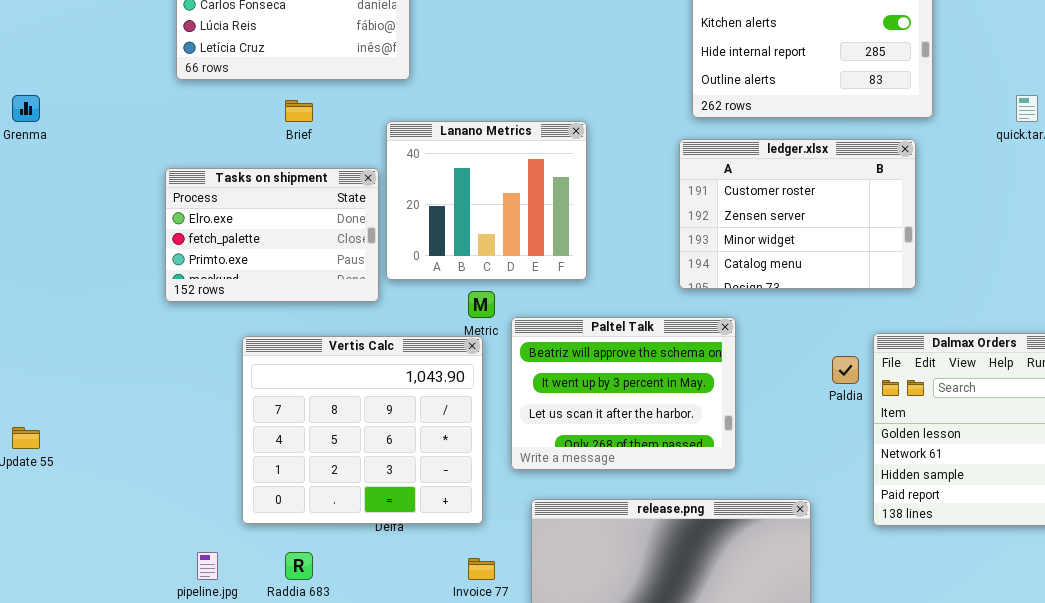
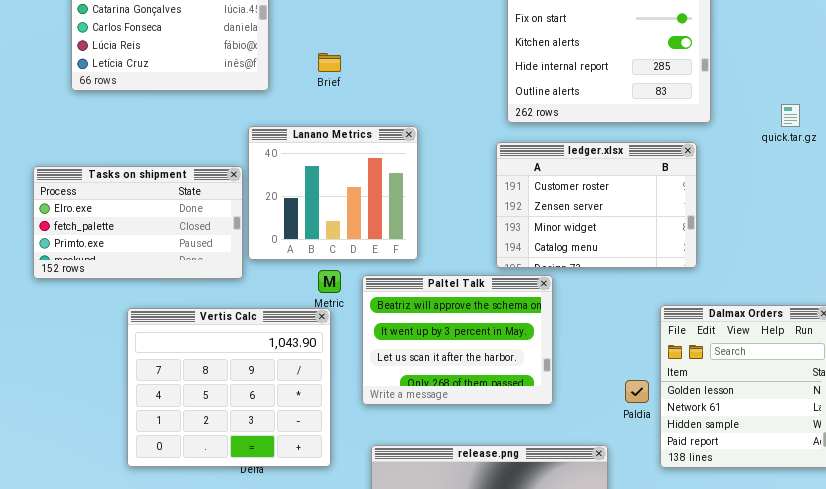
Brief: [285,100,313,122] -> [318,53,341,72], moved
Tasks on shipment: [165,168,379,302] -> [33,166,243,279], resized
Paltel Talk: [511,317,736,470] -> [362,275,553,405], moved
Paldia: [832,356,859,384] -> [625,380,649,403], moved

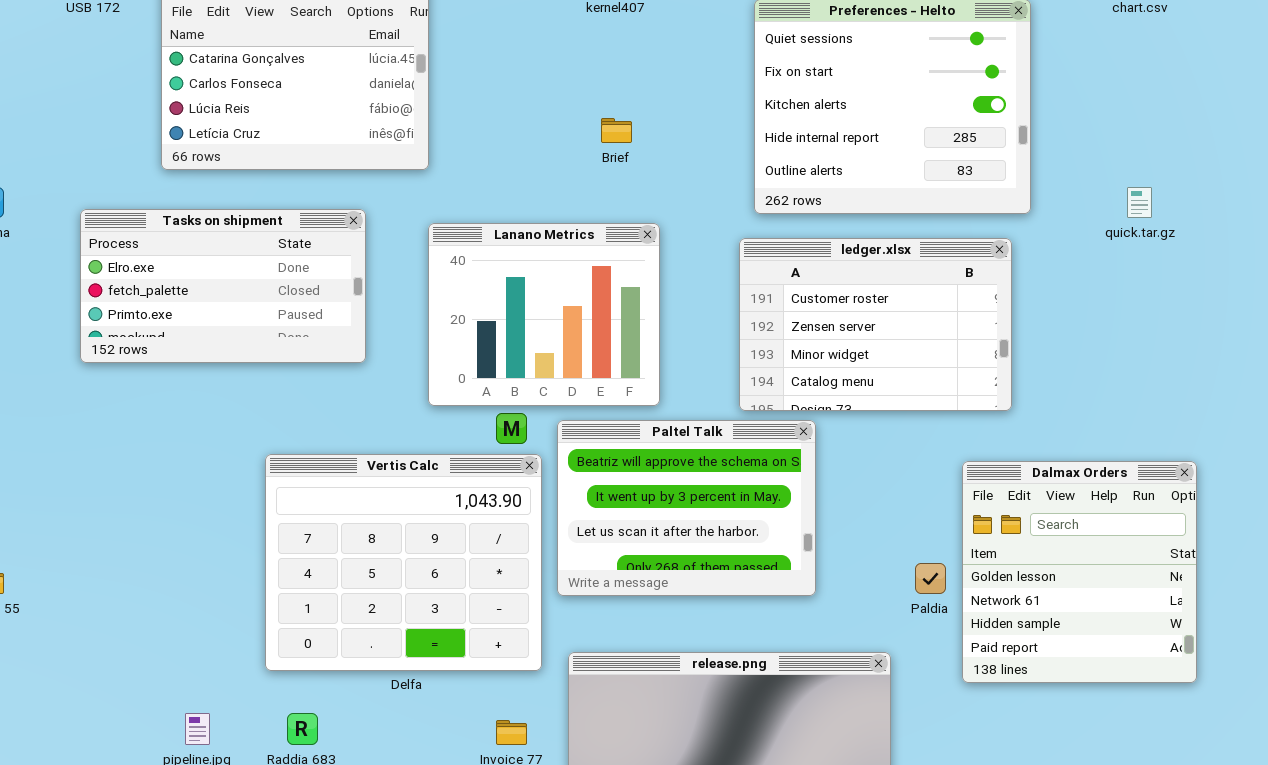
Brief: [318,53,341,72] -> [601,118,632,143], moved
Lanano Metrics: [248,126,418,260] -> [428,223,660,406], moved
Tasks on shipment: [33,166,243,279] -> [80,209,366,363], moved
Vertis Calc: [127,308,331,467] -> [265,454,542,671], moved

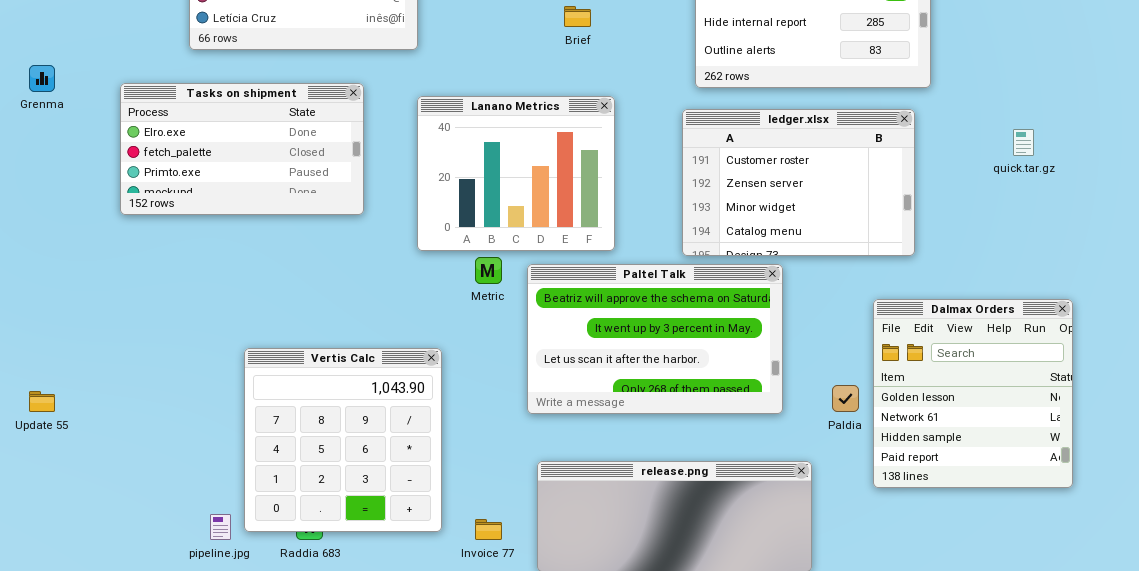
quick.tar.gz: [1127,187,1152,218] -> [1013,129,1034,156], moved
Paltel Talk: [557,420,816,596] -> [527,264,783,414], resized
Vertis Calc: [265,454,542,671] -> [244,348,442,532], moved, resized

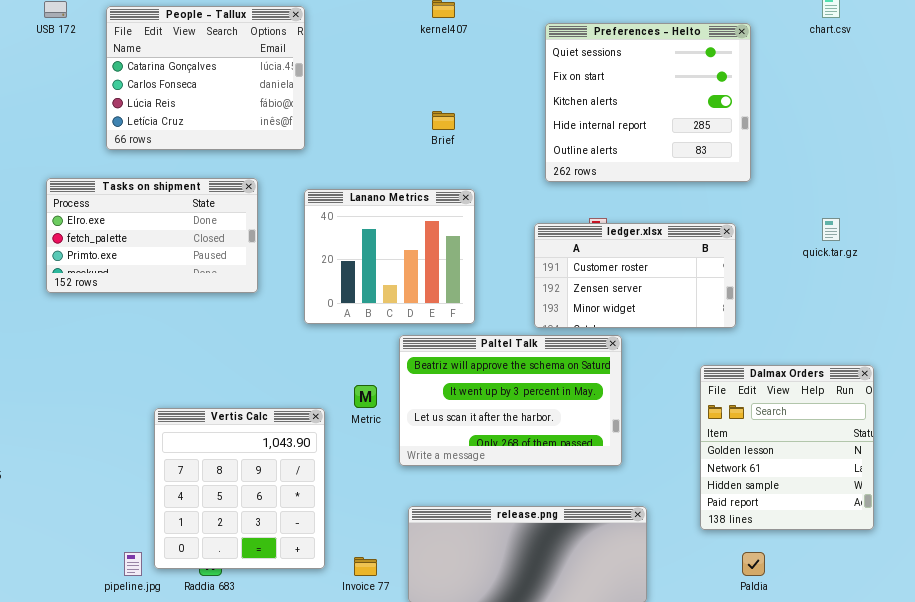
ledger.xlsx: [682,109,915,256] -> [534,223,736,328], resized
Metric: [475,257,502,284] -> [354,385,377,408], moved
Paldia: [832,385,859,412] -> [742,552,765,576], moved

